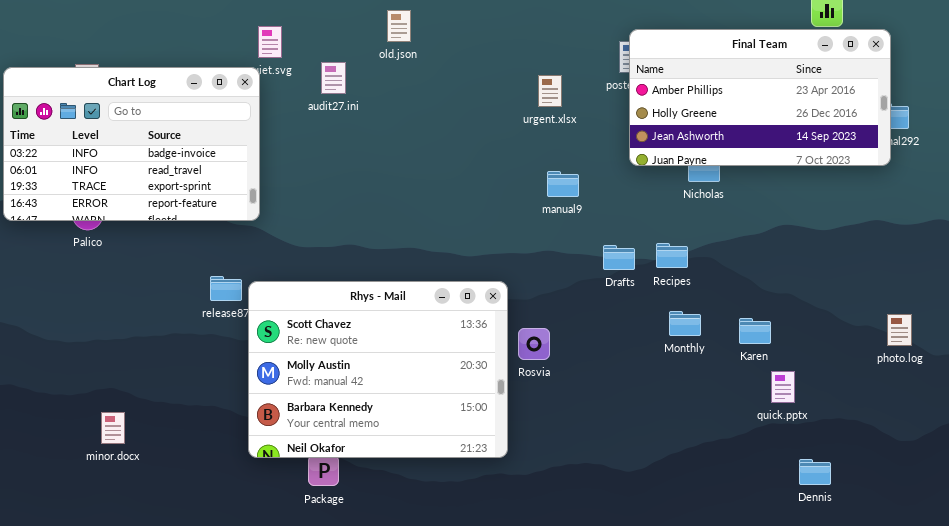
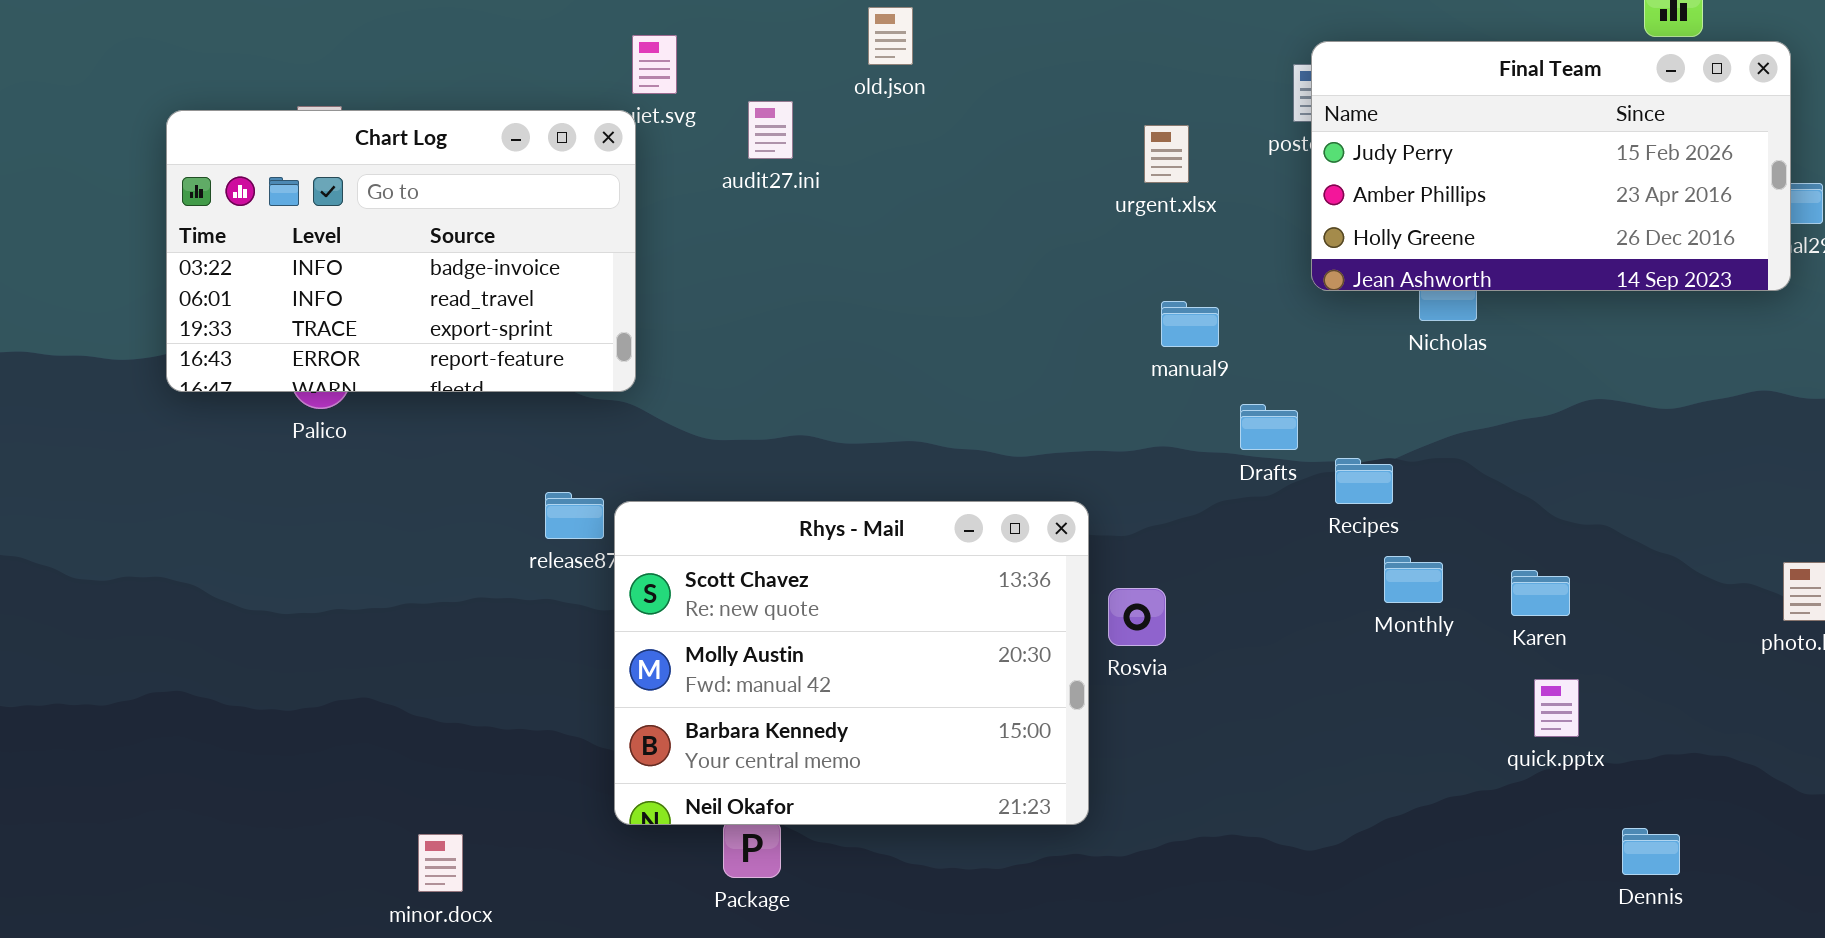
Final Team: [629,29,891,166] -> [1311,41,1791,291], scrolled up 1 row
Recipes: [656,243,688,268] -> [1335,458,1393,504], moved
Drafts: [603,245,635,270] -> [1240,404,1298,450], moved
quick.pptx: [771,371,795,403] -> [1534,679,1579,737], moved
minor.docx: [101,412,125,444] -> [418,834,463,892], moved

